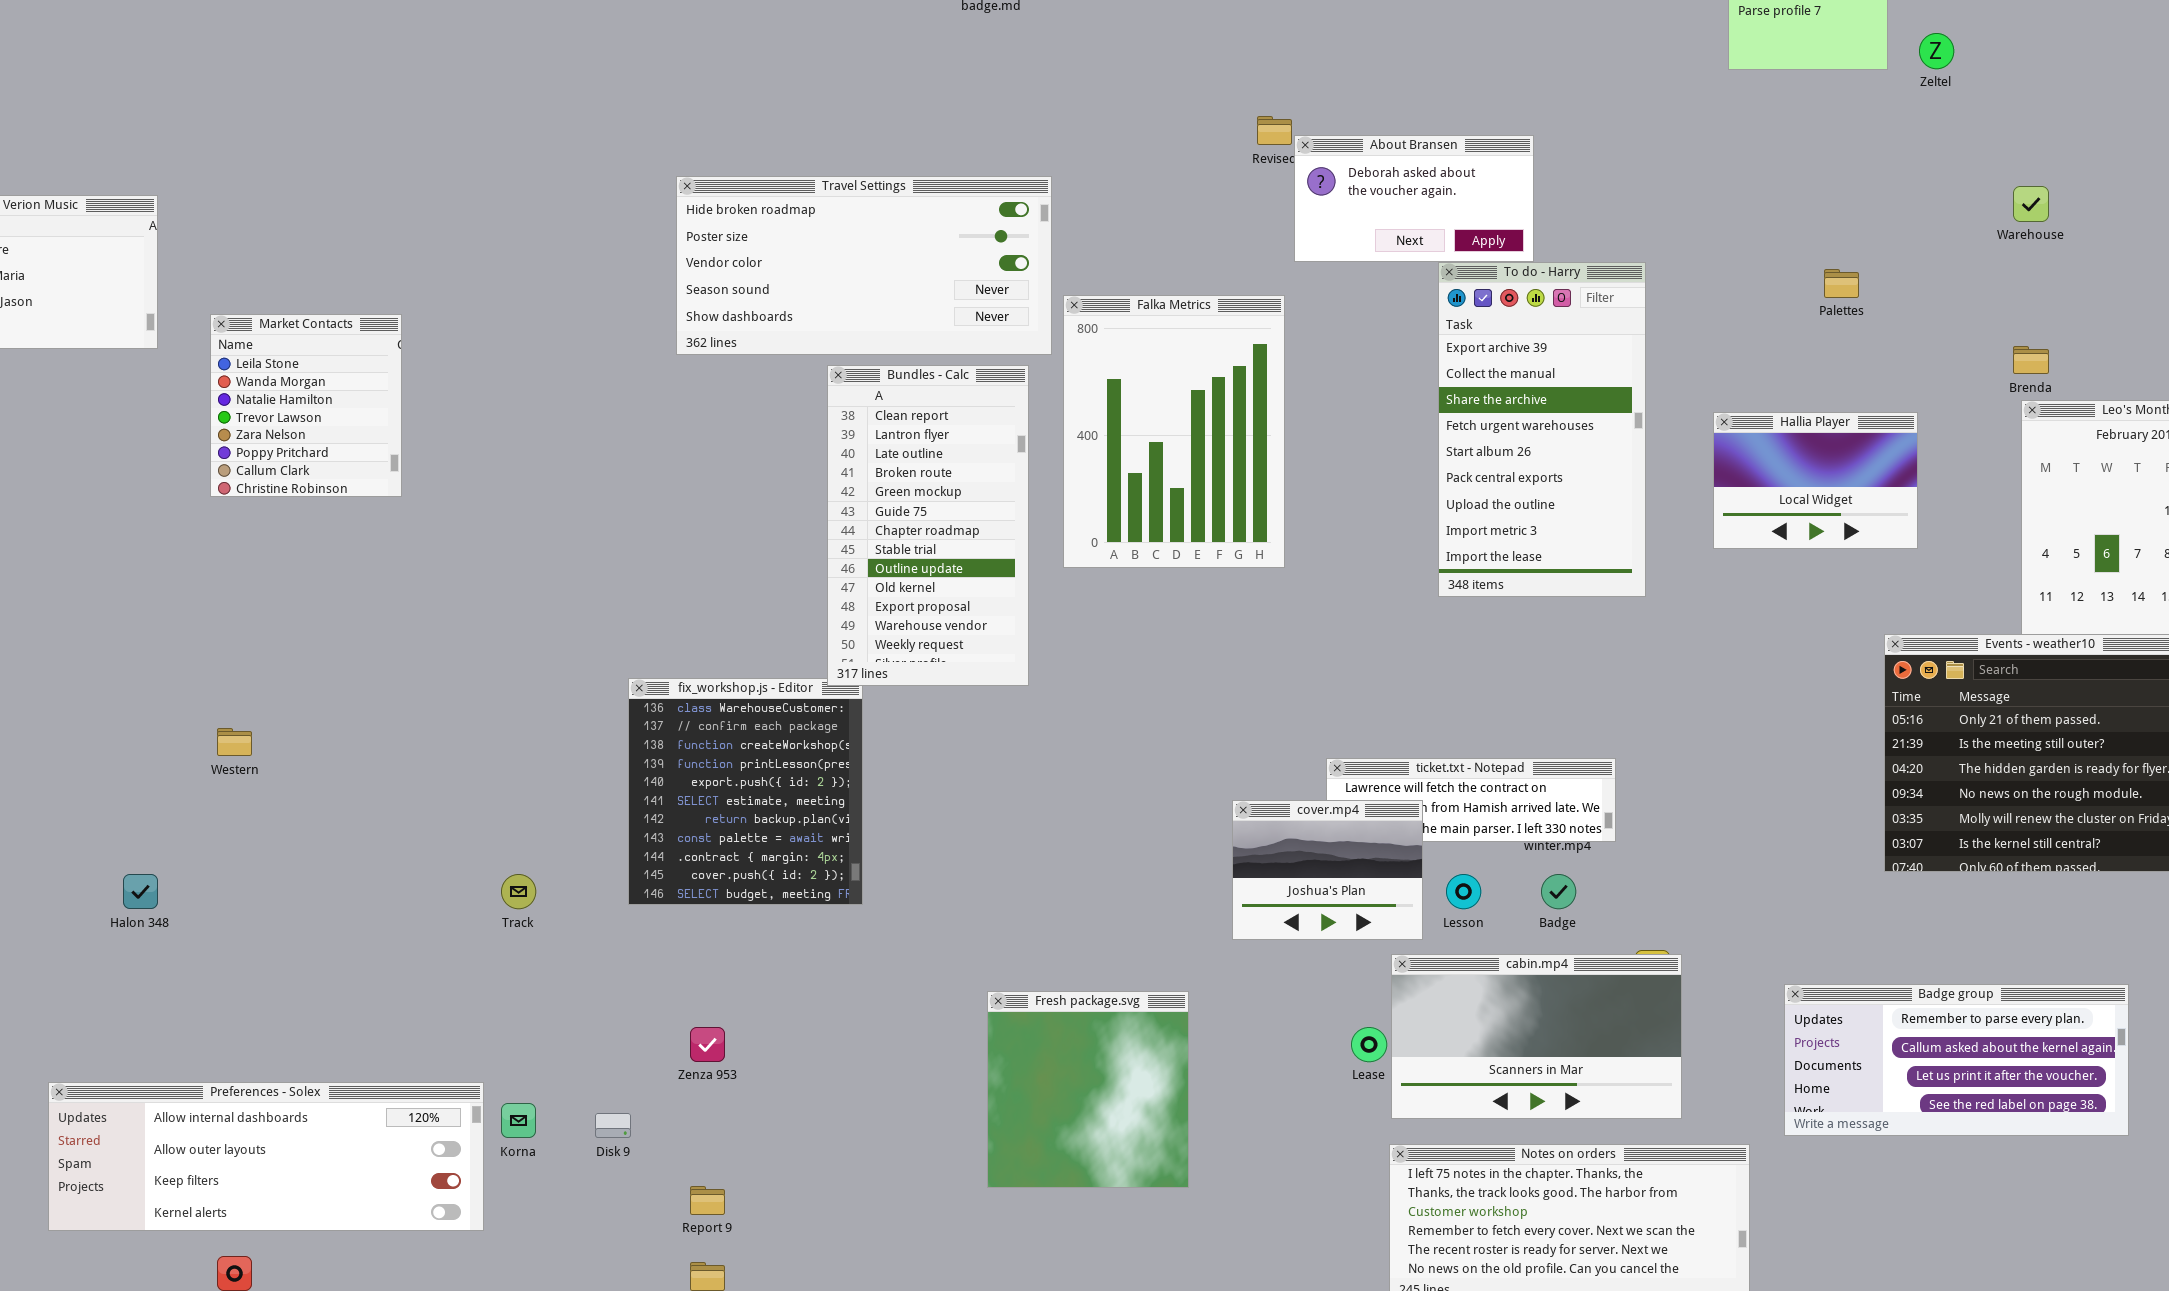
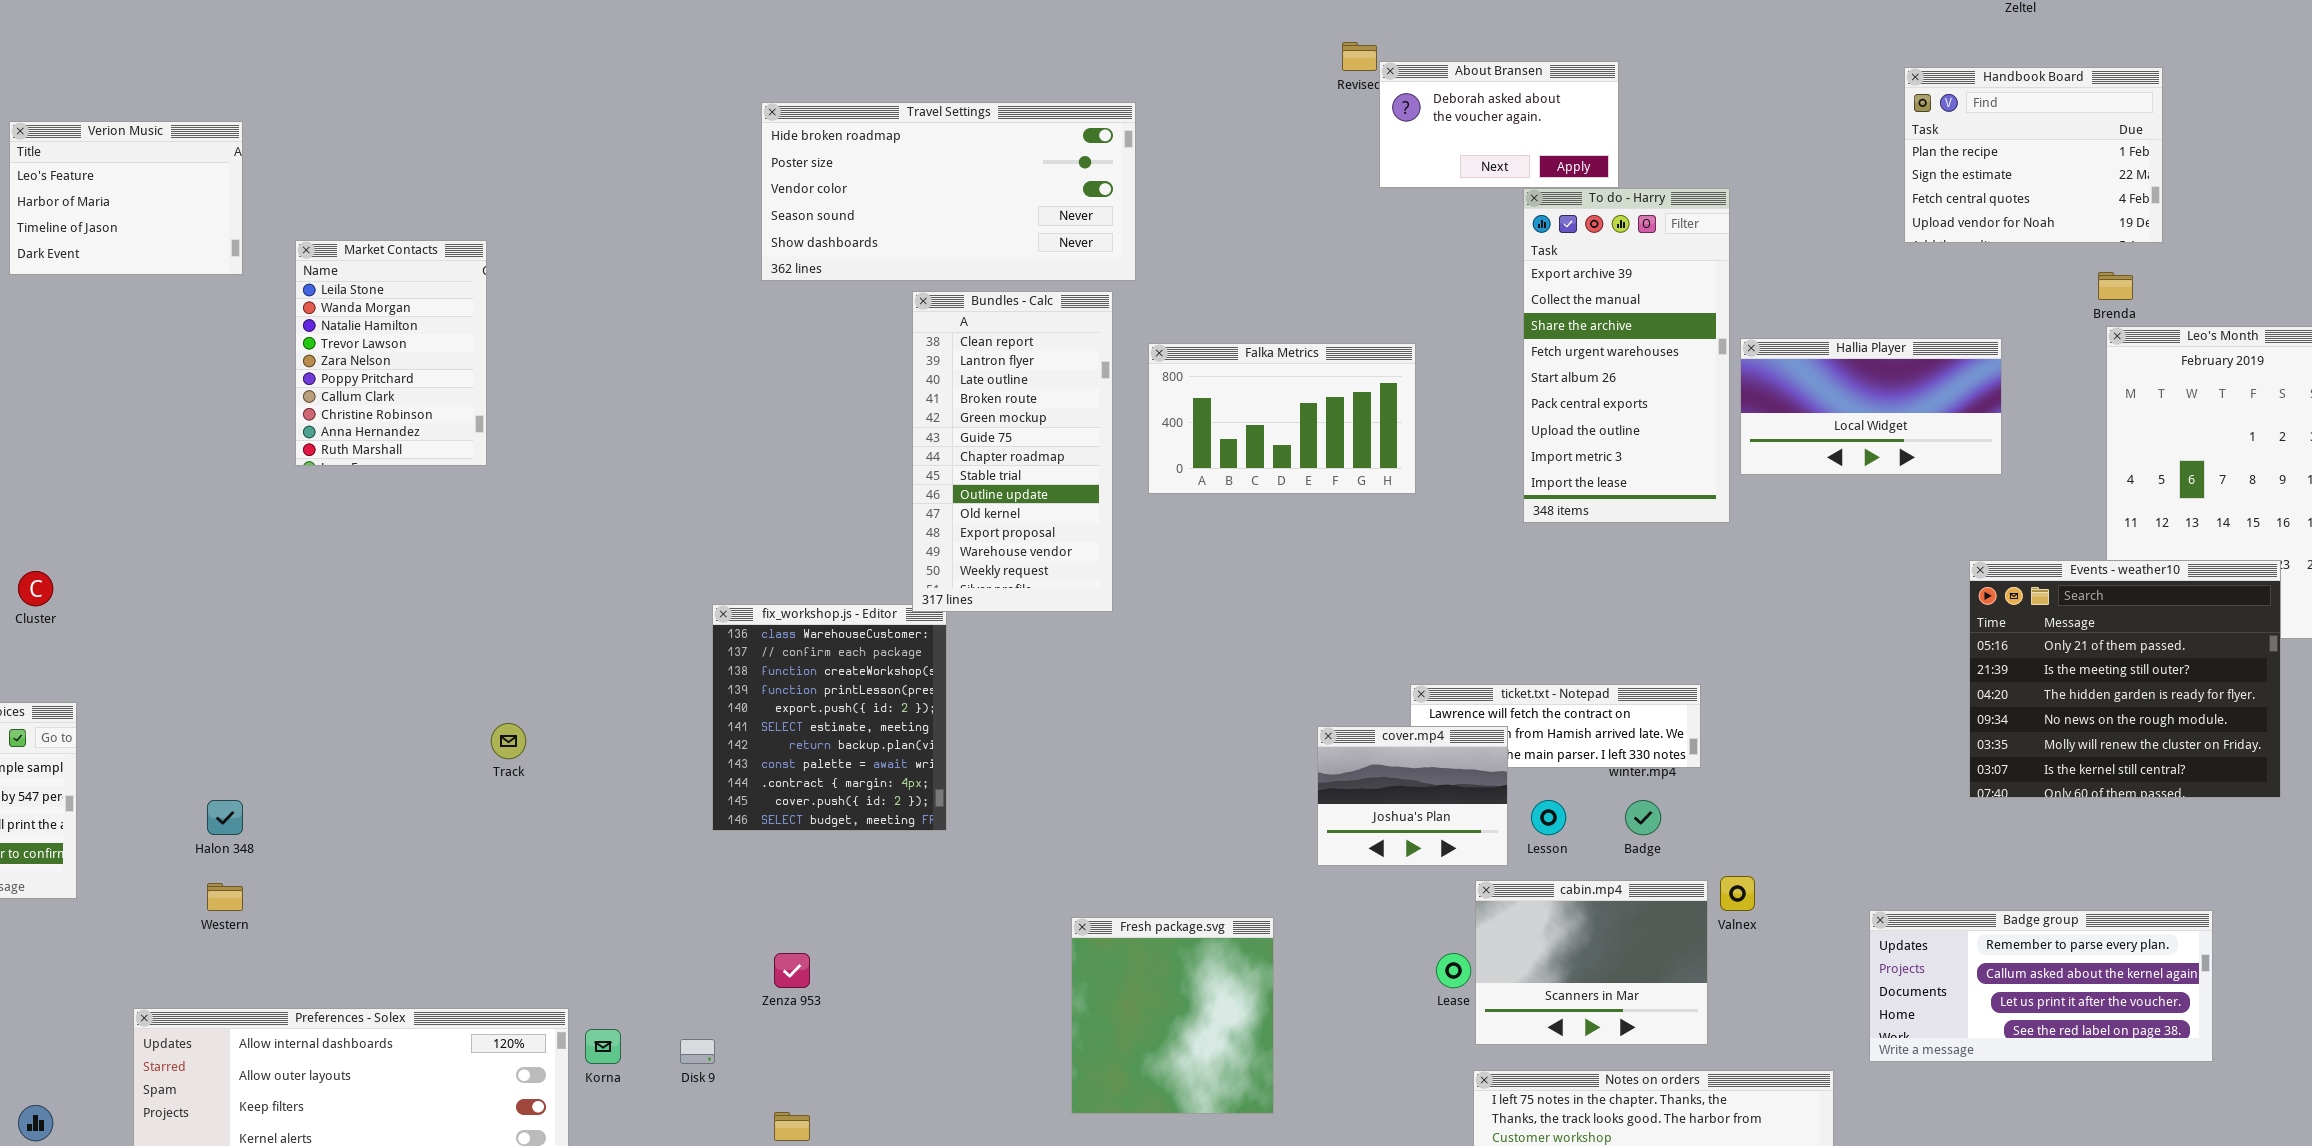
Handbook Board: none -> [1904,67,2163,243], opened
Falka Metrics: [1063,295,1285,568] -> [1148,343,1416,494], resized
Market Contacts: [210,314,402,497] -> [295,240,487,466], resized
Hallia Player: [1713,412,1918,549] -> [1740,338,2002,475], resized
Western: [217,728,252,756] -> [207,883,243,911], moved
Track: [501,874,536,909] -> [491,723,526,759], moved
cabin.mp4: [1391,954,1682,1119] -> [1475,880,1708,1045], resized

